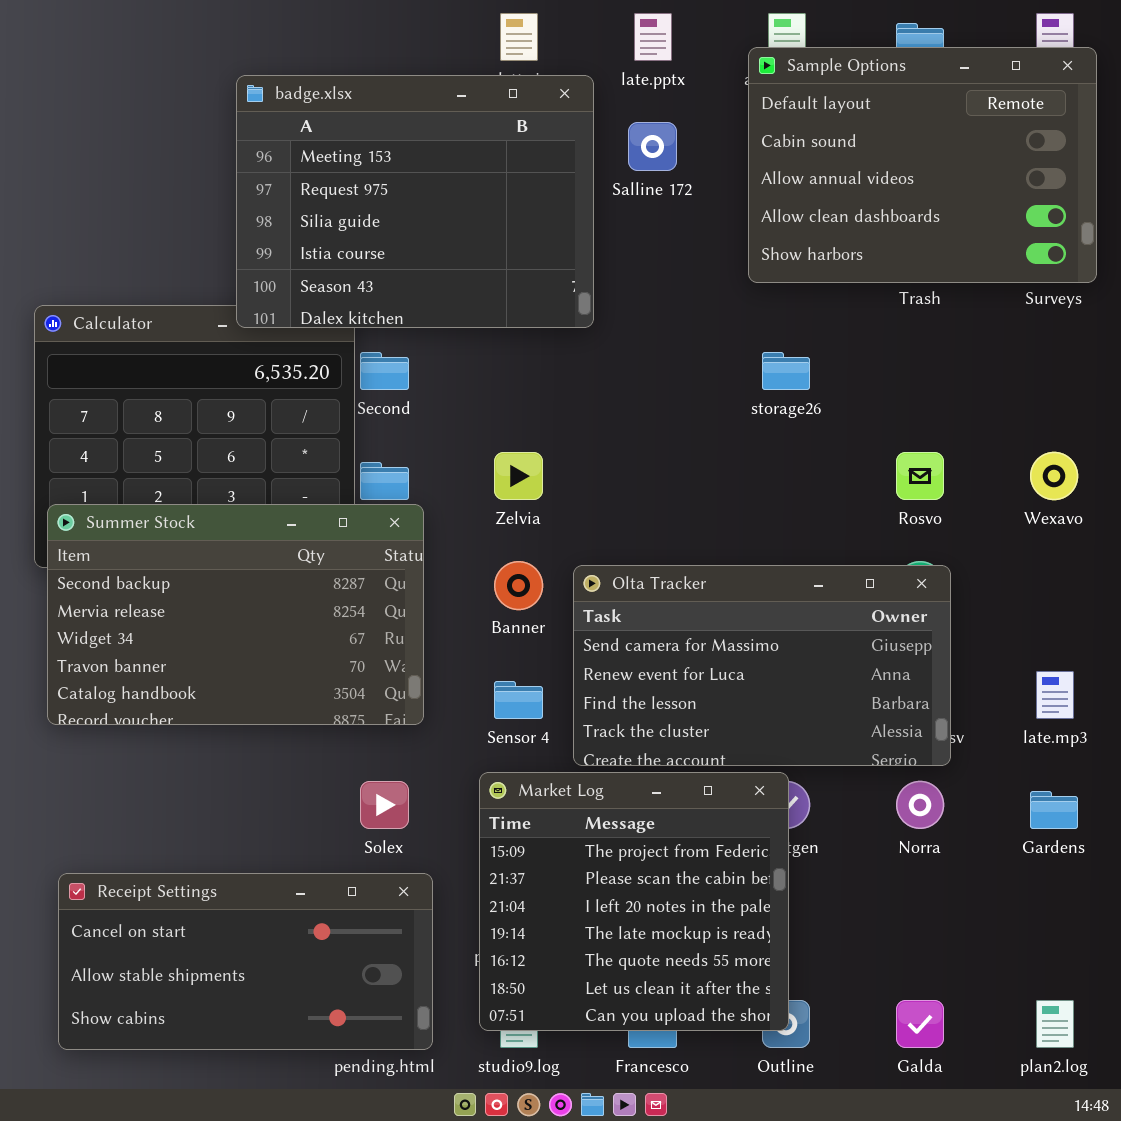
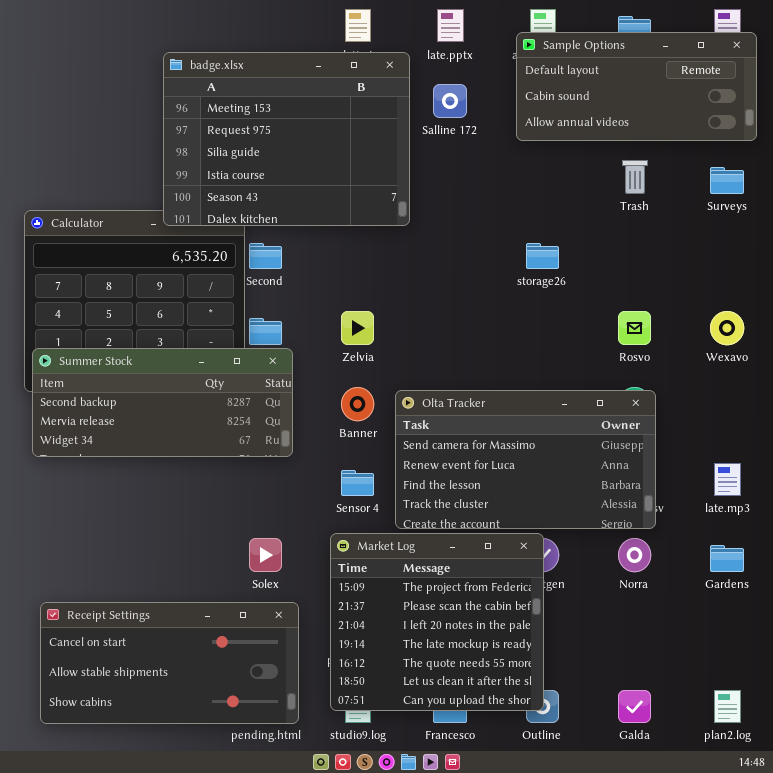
Sample Options: [748,47,1097,283] -> [516,32,757,141], resized
Summer Stock: [47,504,424,725] -> [32,348,293,457], resized

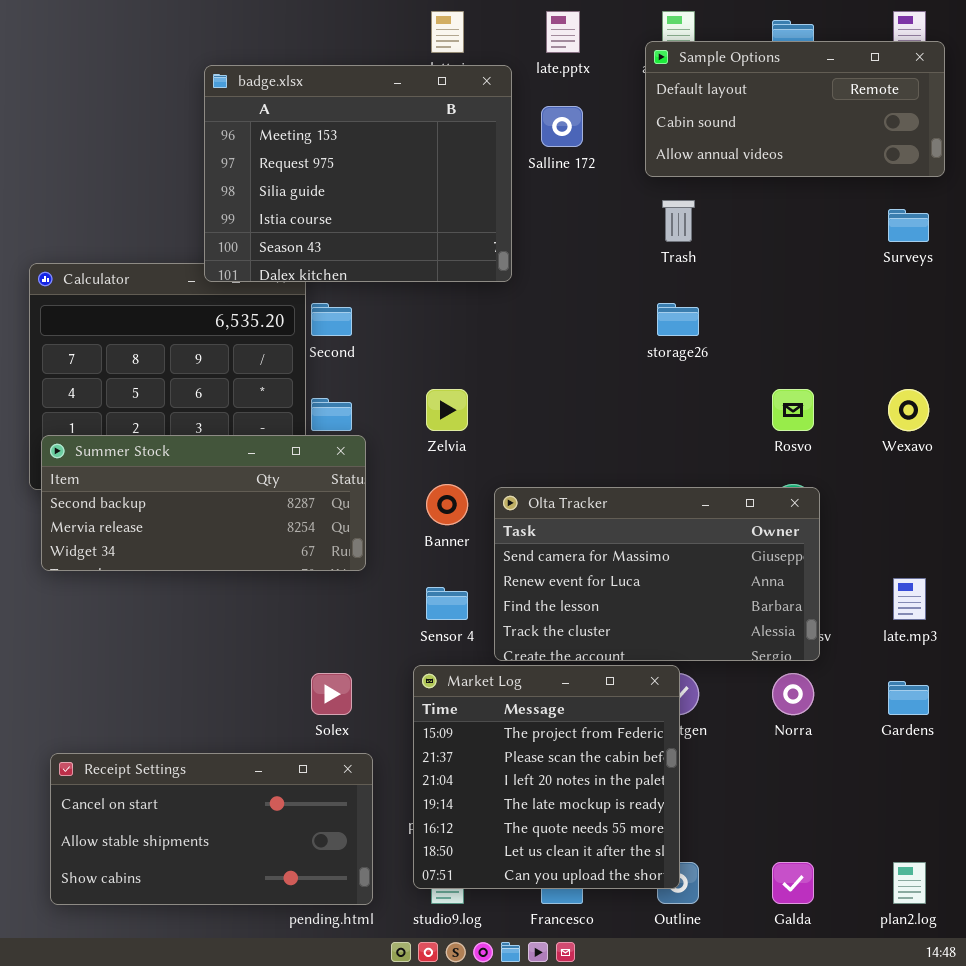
Trash: [622,160,648,194] -> [662,200,695,242], moved

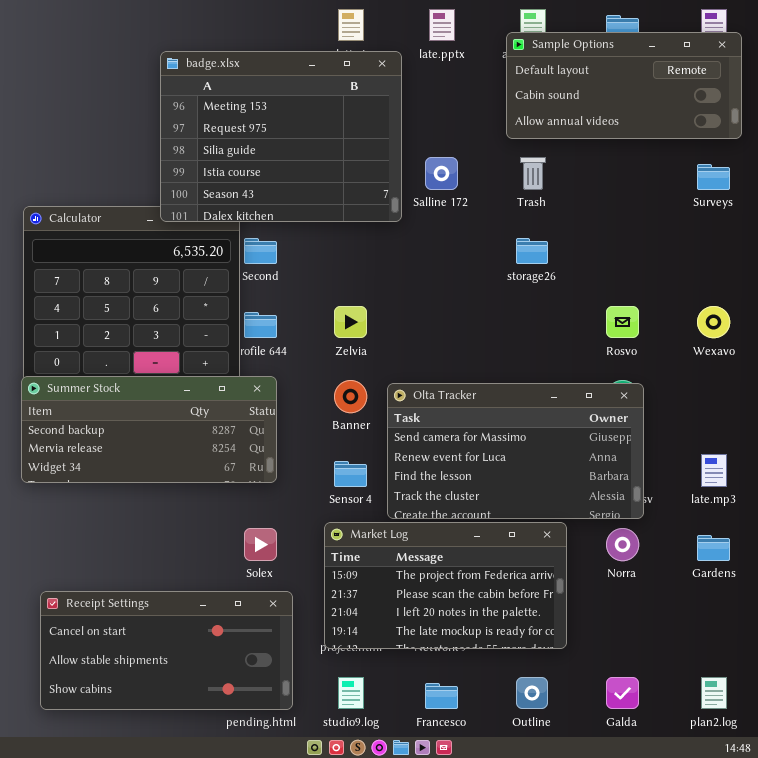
Salline 172: [541,106,583,147] -> [425,157,458,190], moved
Summer Stock: [41,435,366,571] -> [21,376,277,483], moved
Market Log: [413,665,680,889] -> [324,522,567,649], resized

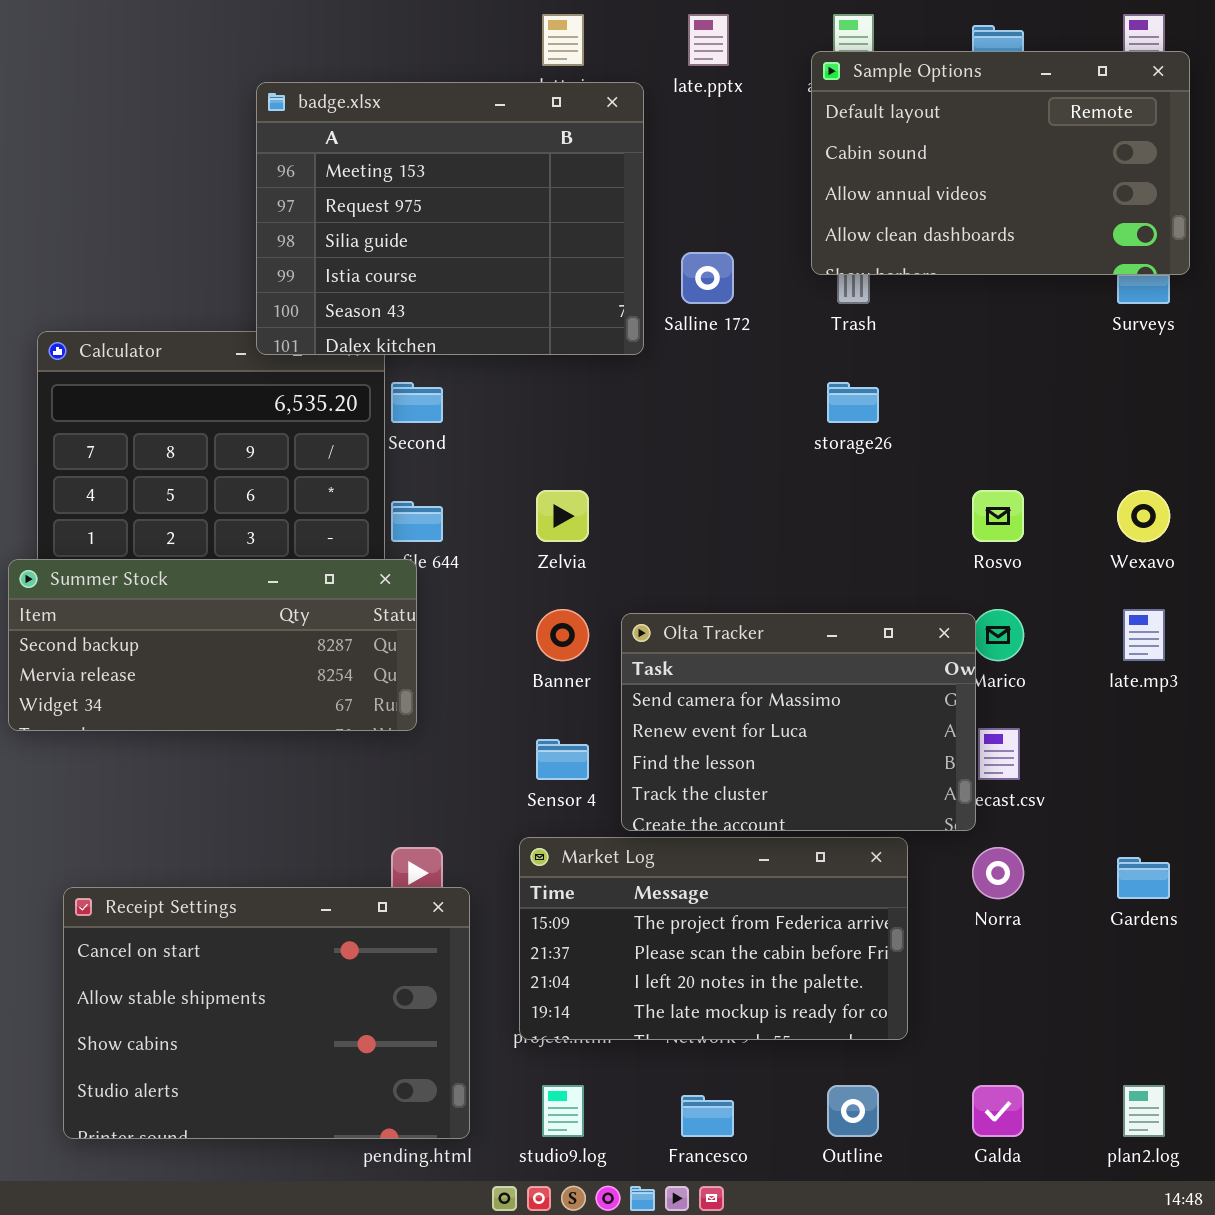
Sample Options: [506,32,742,139] -> [811,51,1190,275], resized
Summer Stock: [21,376,277,483] -> [8,559,417,731], moved
Olta Tracker: [387,383,644,519] -> [621,613,976,831], resized
late.mp3: [701,454,727,487] -> [1123,609,1165,661], moved
Receipt Settings: [40,591,293,710] -> [63,887,470,1139], resized

